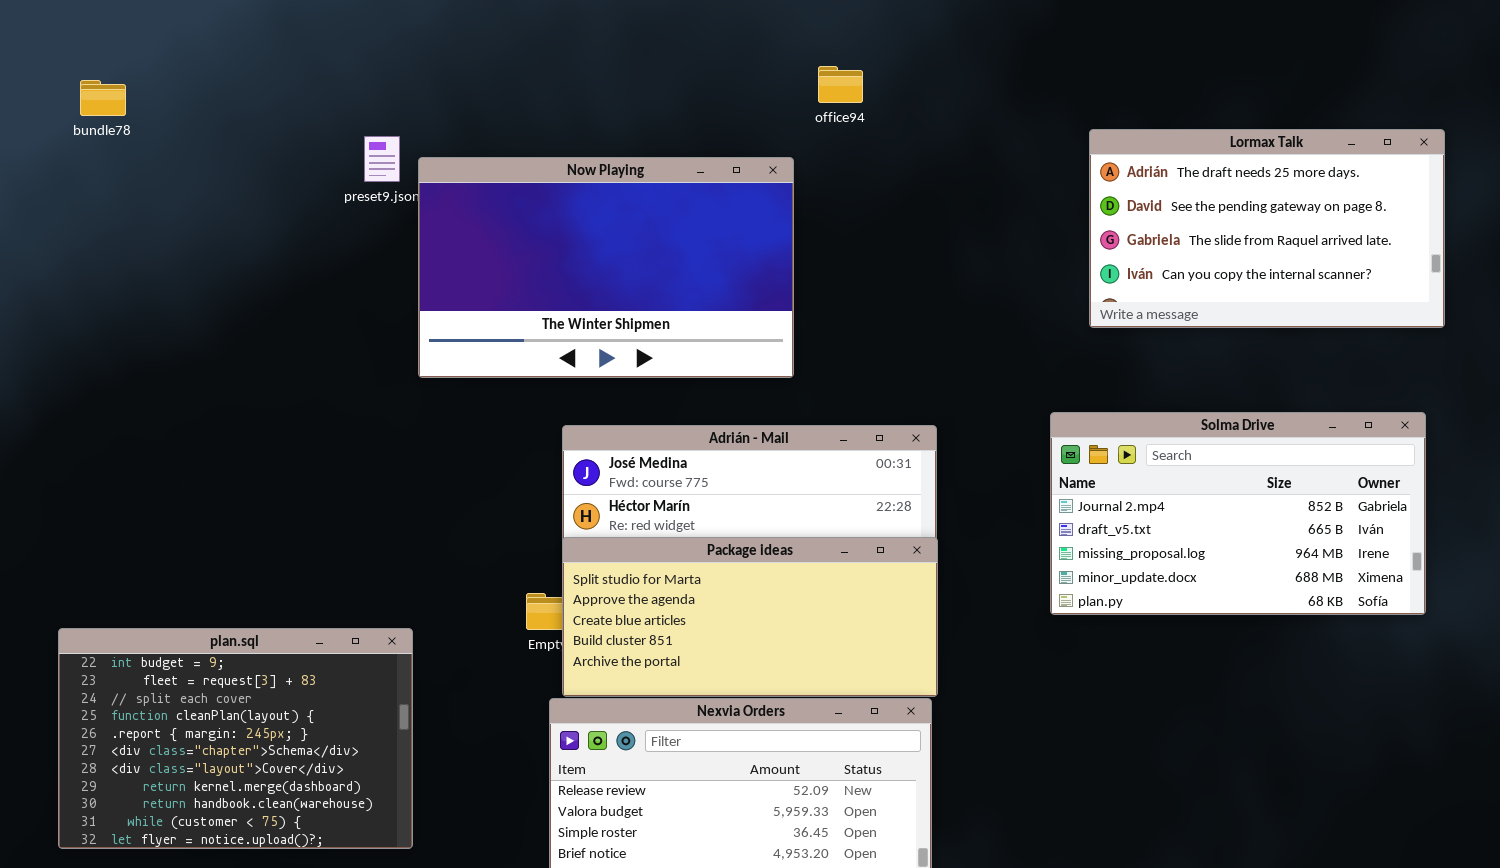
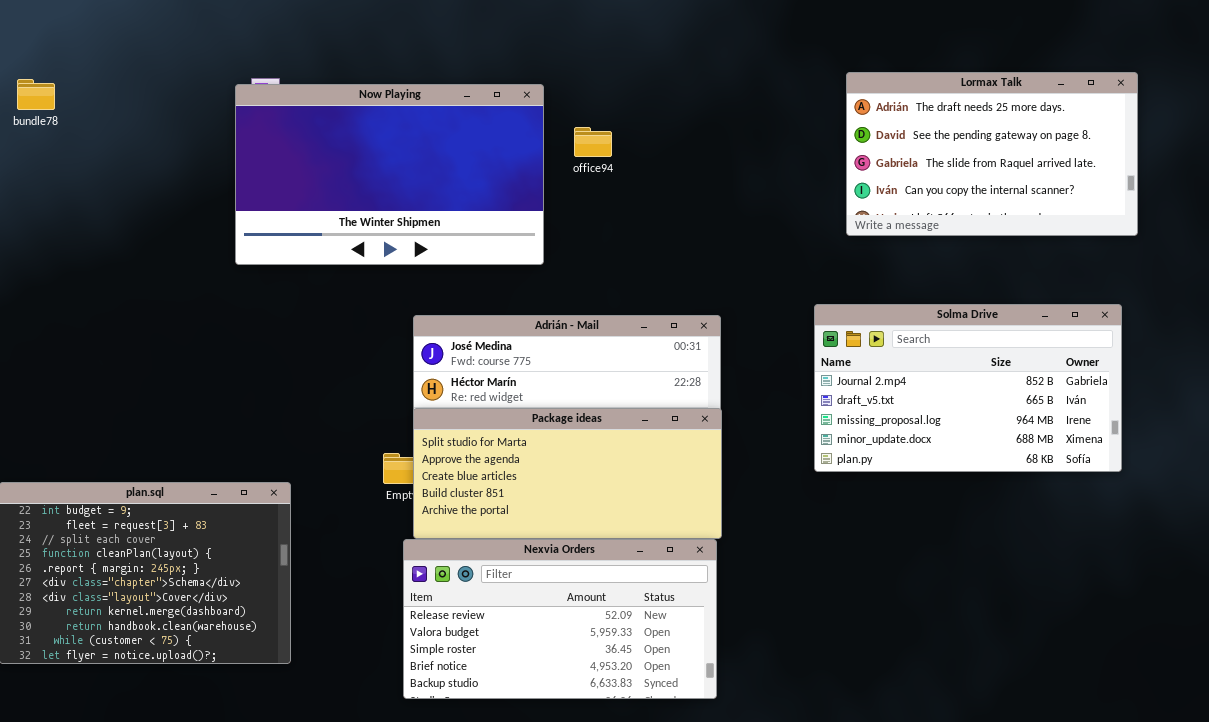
office94: [818,66,863,103] -> [574,127,612,157], moved
bundle78: [80,80,126,116] -> [17,79,55,110], moved
Now Playing: [418,157,794,378] -> [235,84,544,265], moved

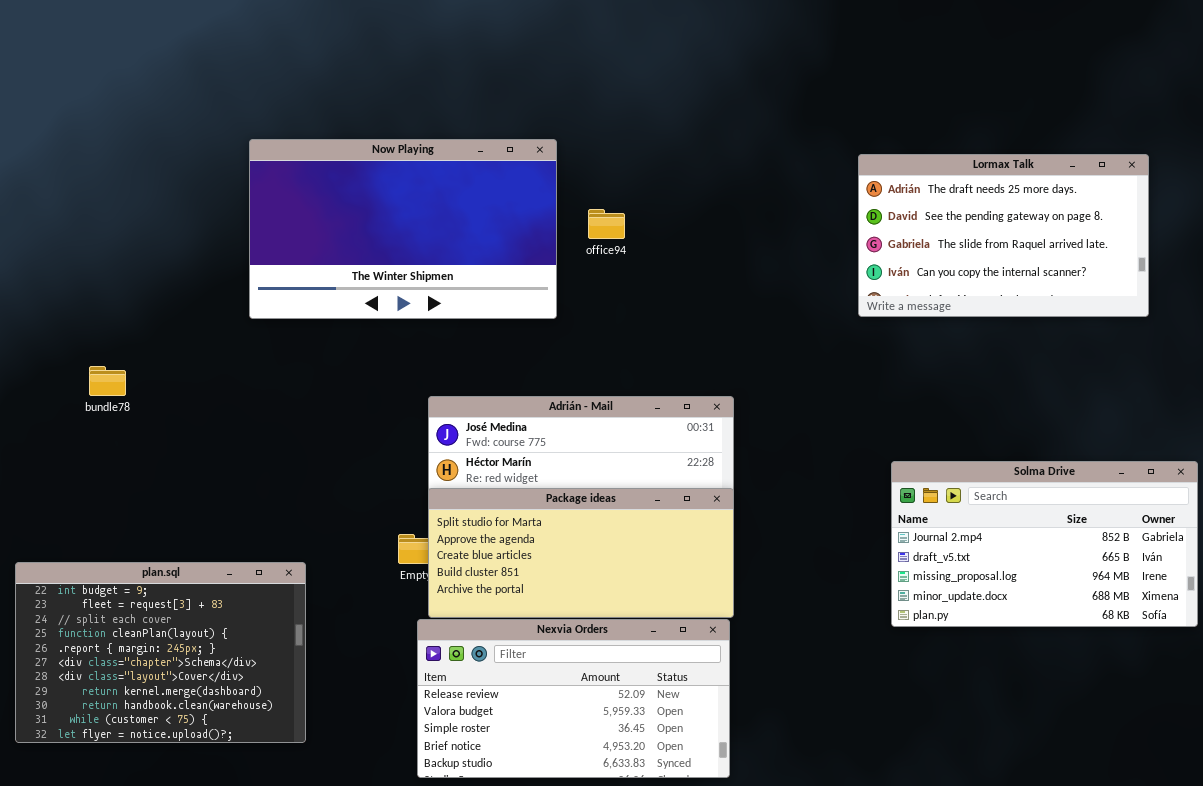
bundle78: [17,79,55,110] -> [89,366,126,396], moved
Now Playing: [235,84,544,265] -> [249,139,557,319], moved
Solma Drive: [814,304,1122,472] -> [891,461,1198,627], moved

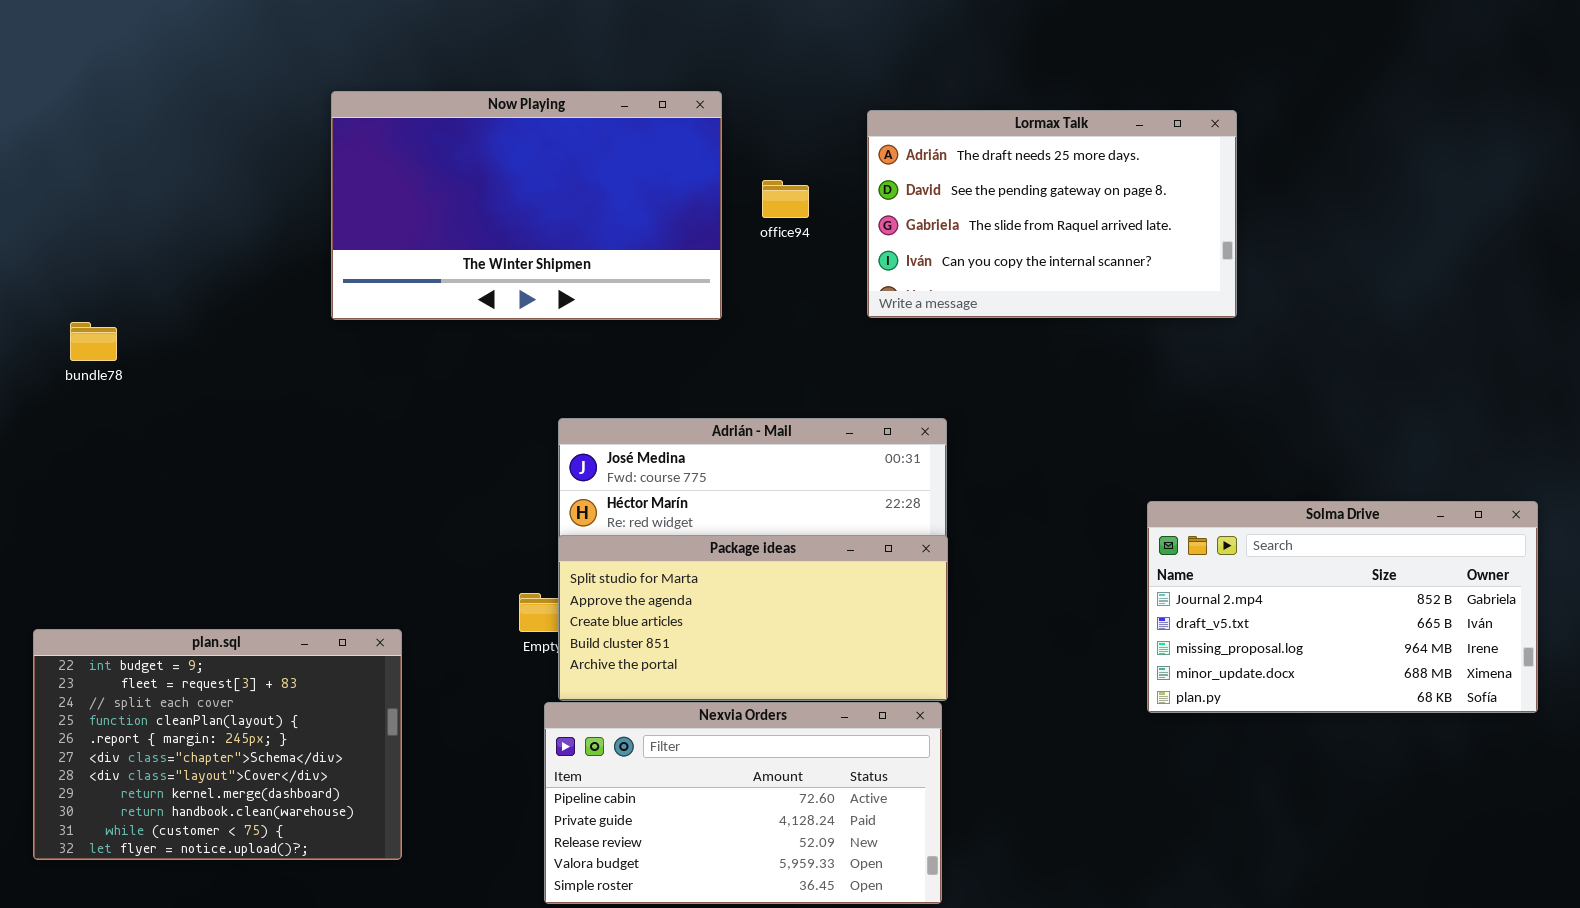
Lormax Talk: [858,154,1149,317] -> [867,110,1237,318], moved
bundle78: [89,366,126,396] -> [70,322,117,361], moved
Nexvia Orders: [417,619,730,778] -> [544,702,942,904], scrolled up 2 rows

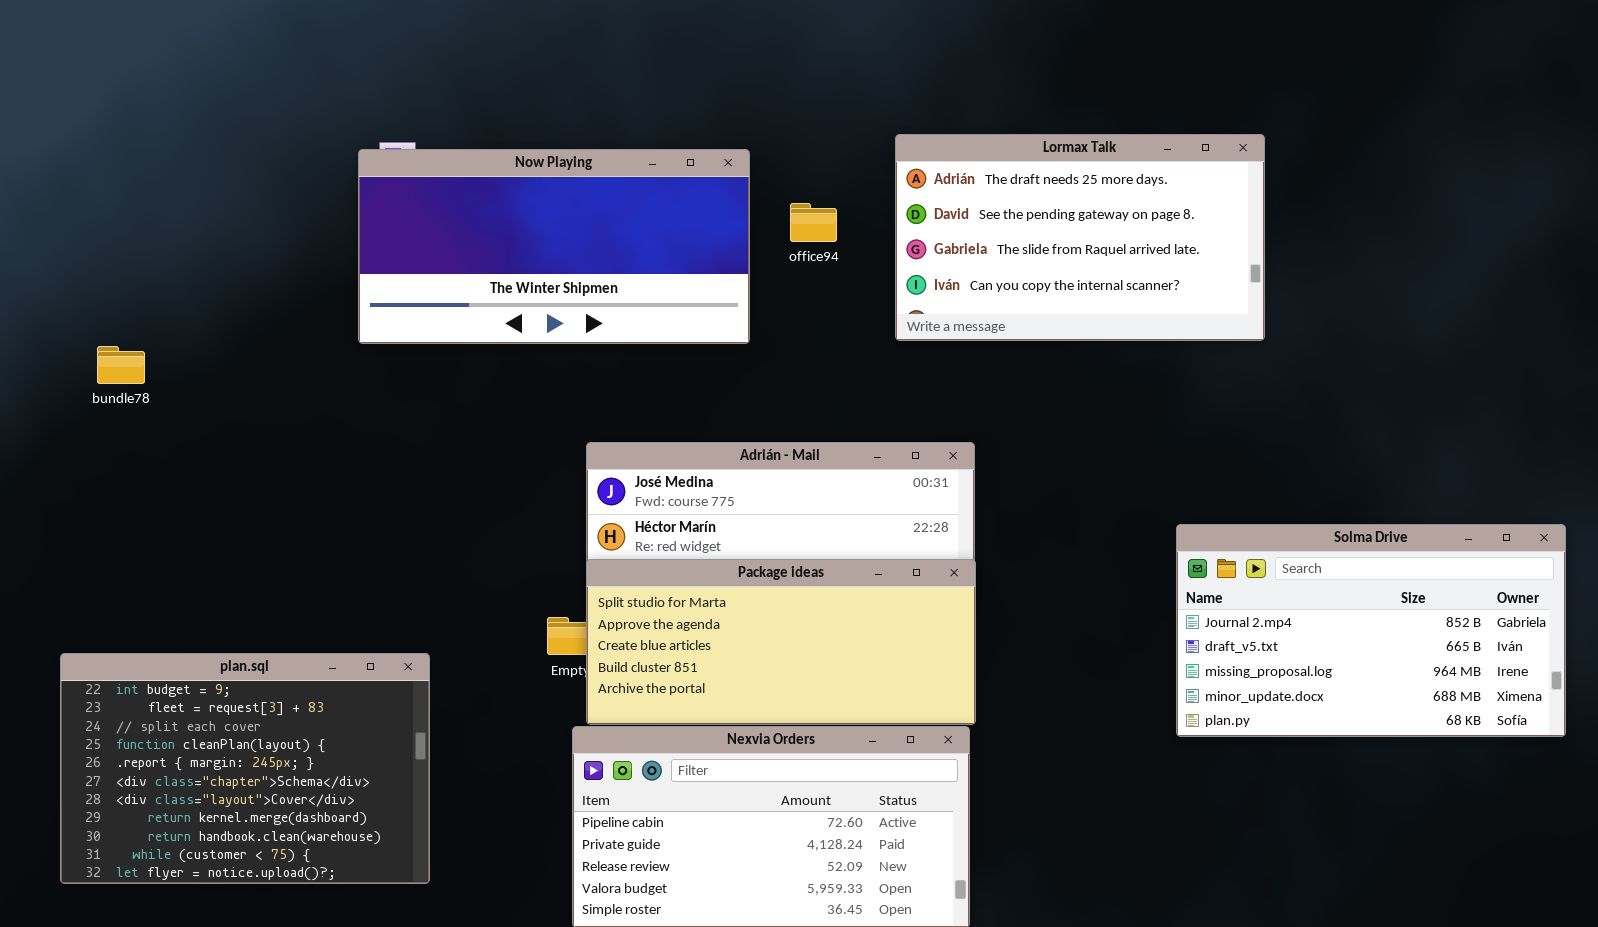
Now Playing: [331,91,722,320] -> [358,149,750,344], resized

